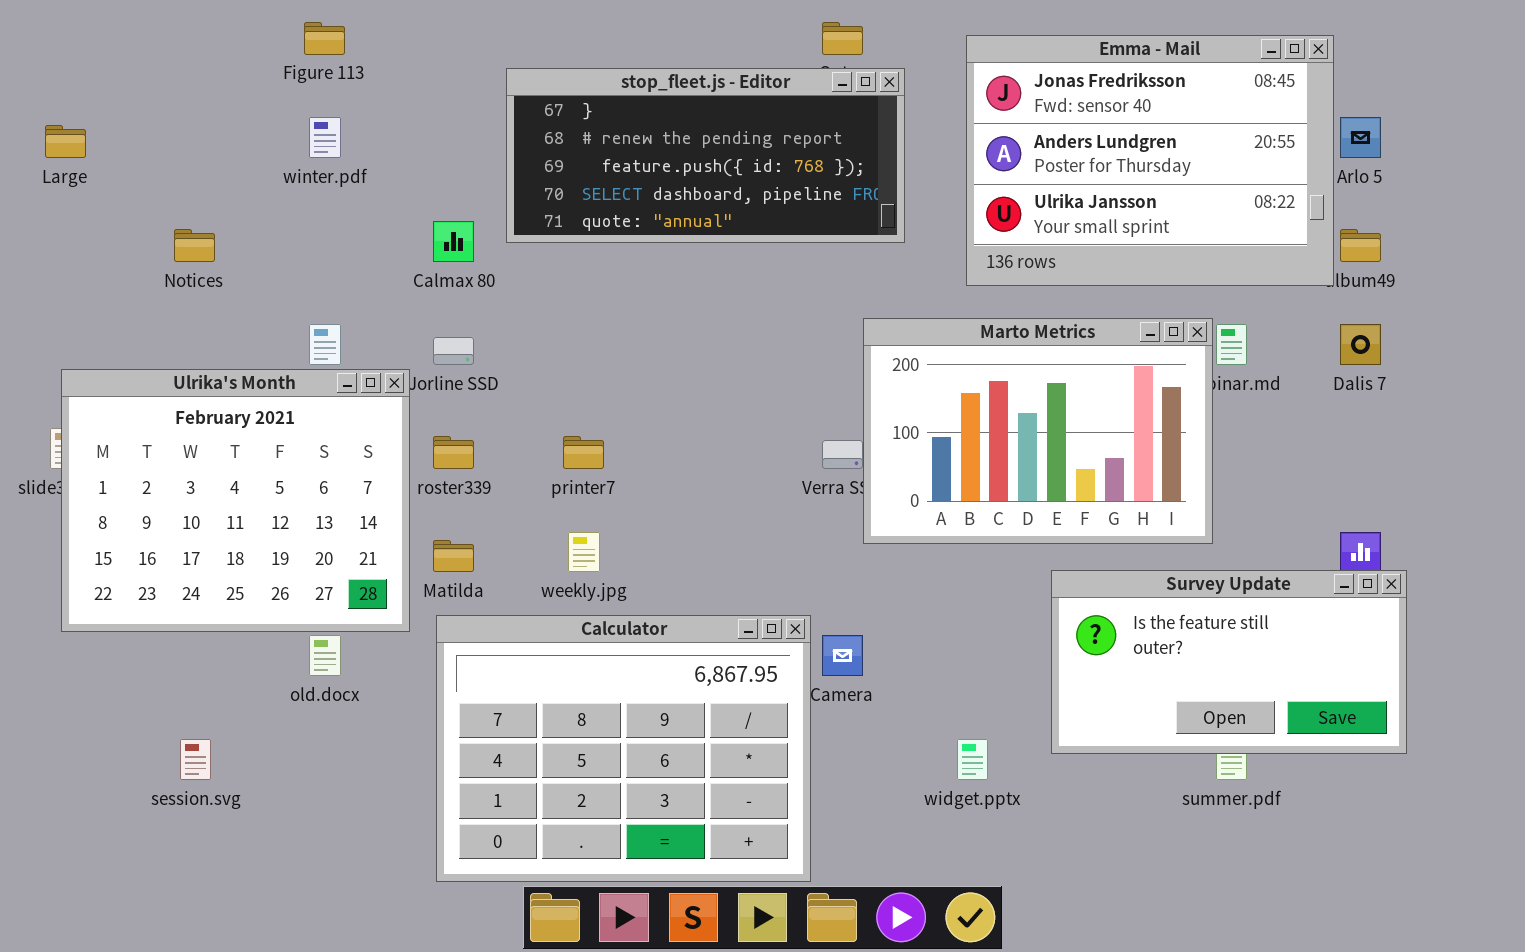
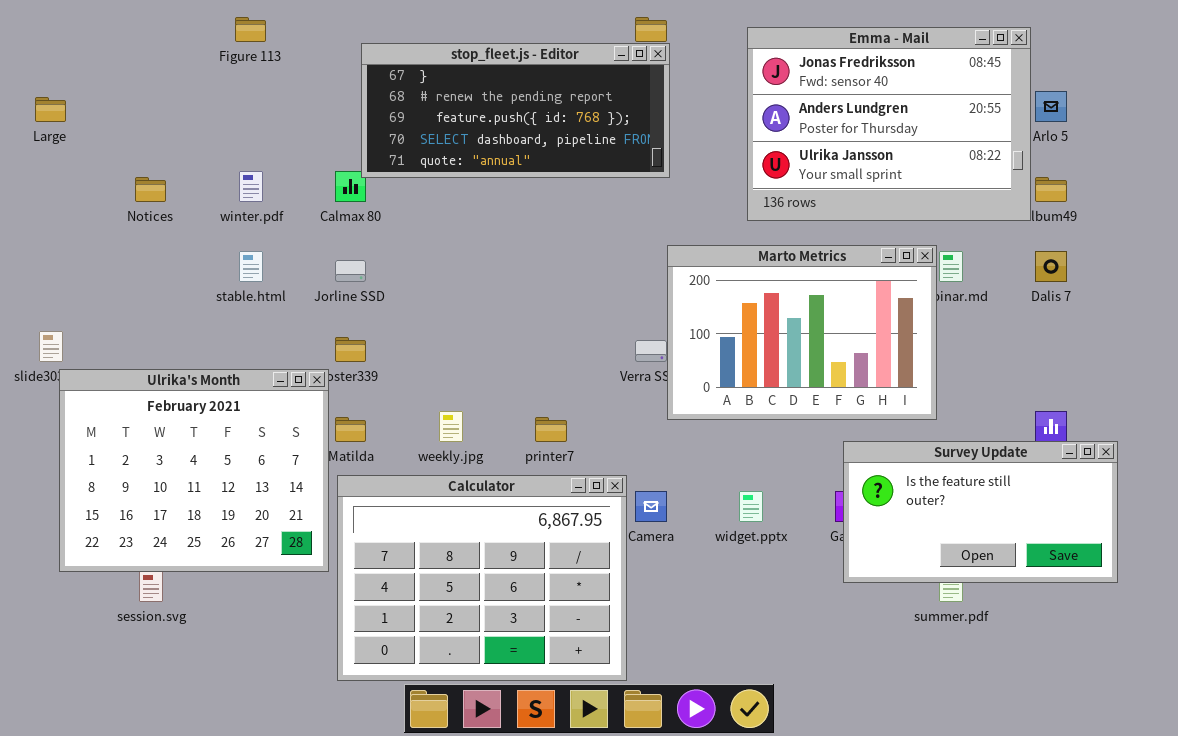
stop_fleet.js - Editor: [506,68,905,243] -> [361,43,670,178], moved
winter.pdf: [309,117,341,158] -> [239,171,263,202], moved
Ulrika's Month: [61,369,410,632] -> [59,369,329,572], moved
printer7: [563,436,604,469] -> [535,417,567,442], moved
Survey Update: [1051,570,1407,754] -> [843,441,1118,583], moved
widget.pptx: [957,739,988,780] -> [739,491,763,522], moved

